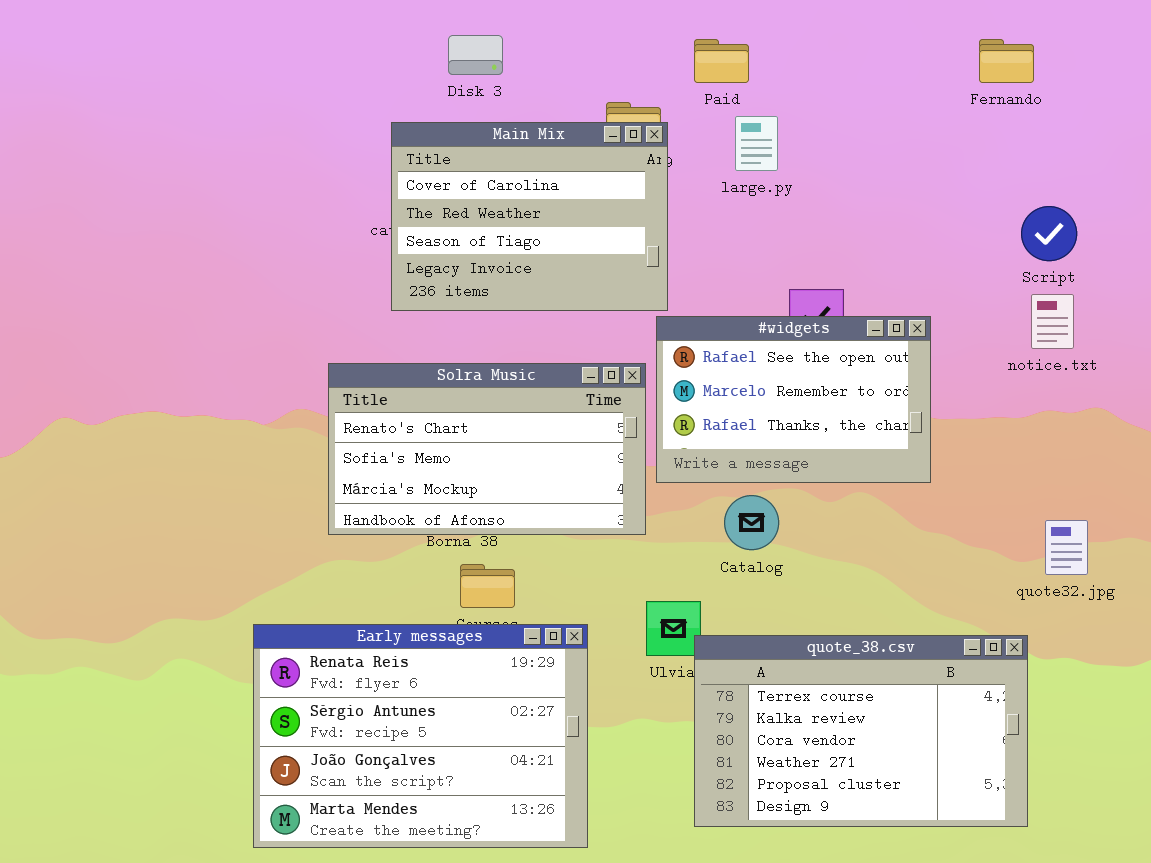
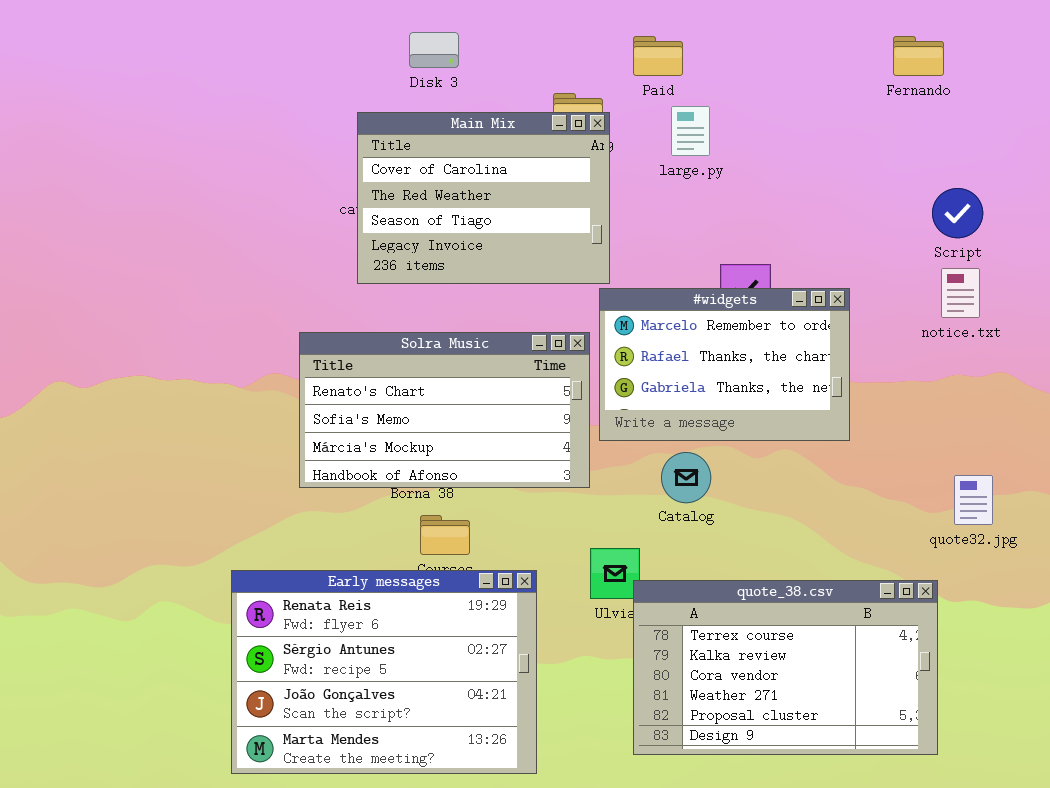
#widgets: [656,316,931,483] -> [599,288,850,441], scrolled down 1 row

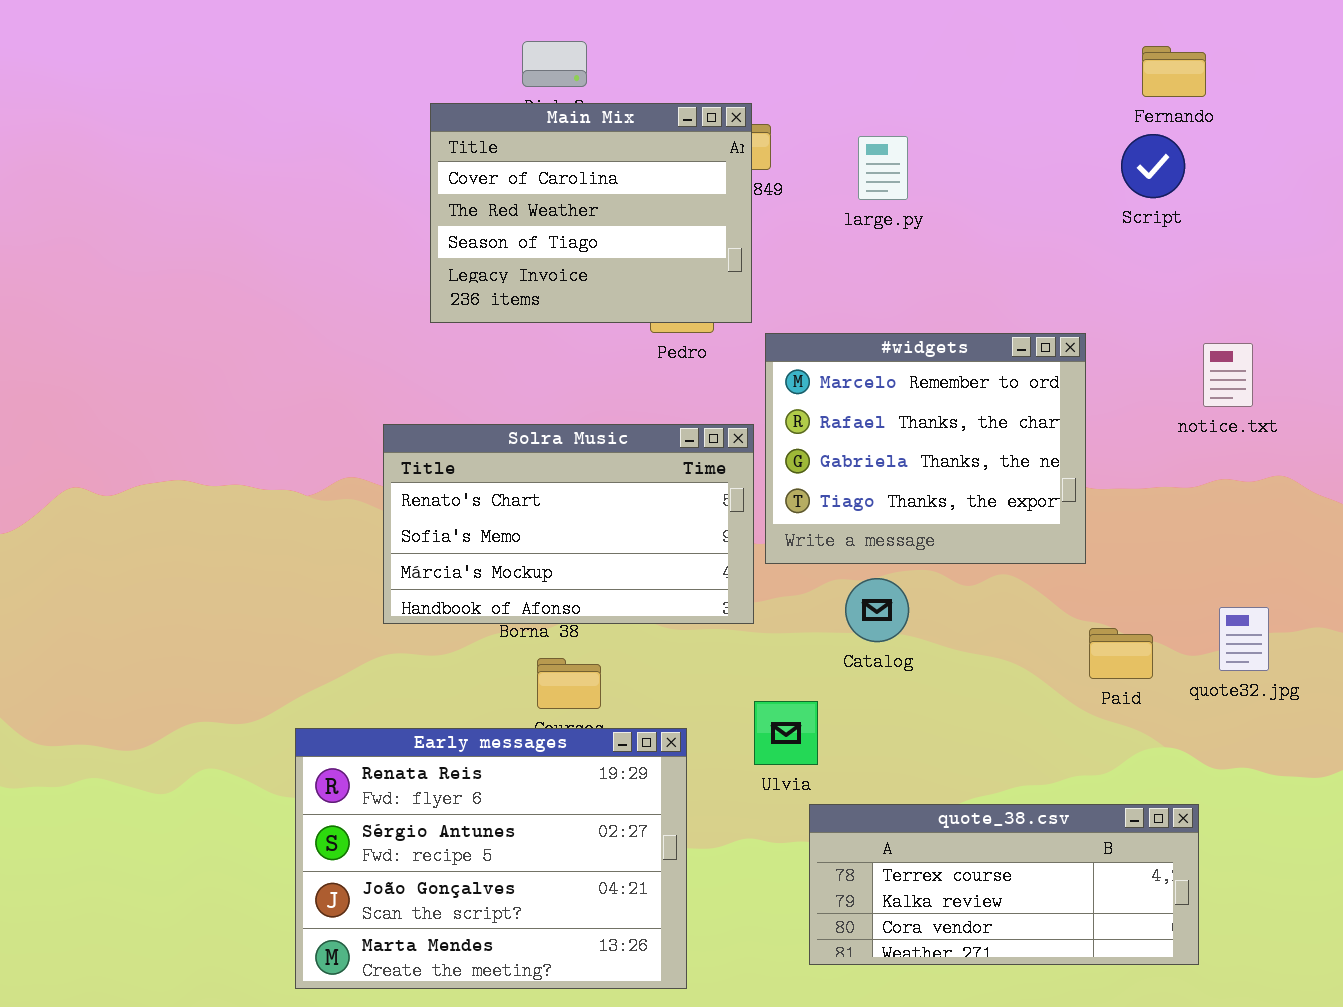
Paid: [633,36,683,76] -> [1089,628,1153,679], moved
Main Mix: [357,112,610,284] -> [430,103,752,323], moved
Script: [932,188,983,238] -> [1121,134,1185,198], moved
#widgets: [599,288,850,441] -> [765,333,1086,564], resized
quote_38.csv: [633,580,938,755] -> [809,804,1199,965], resized

